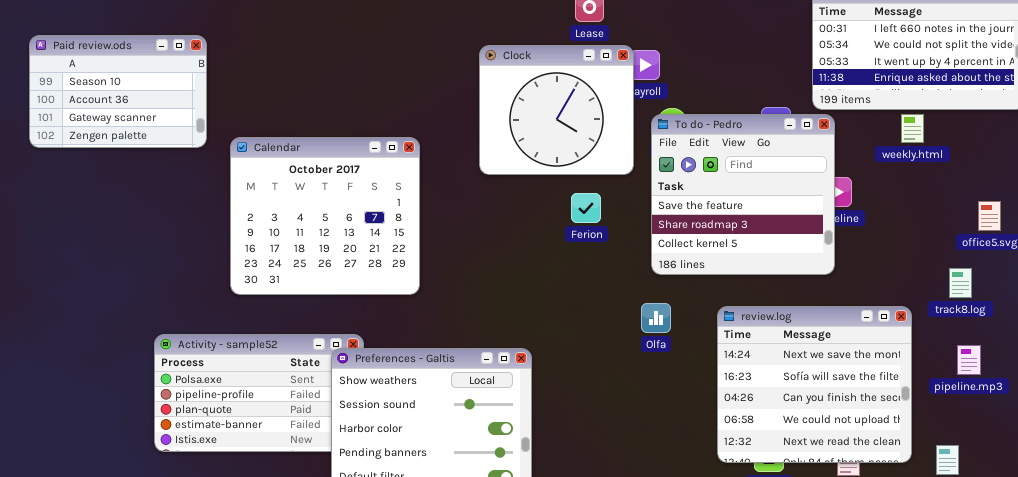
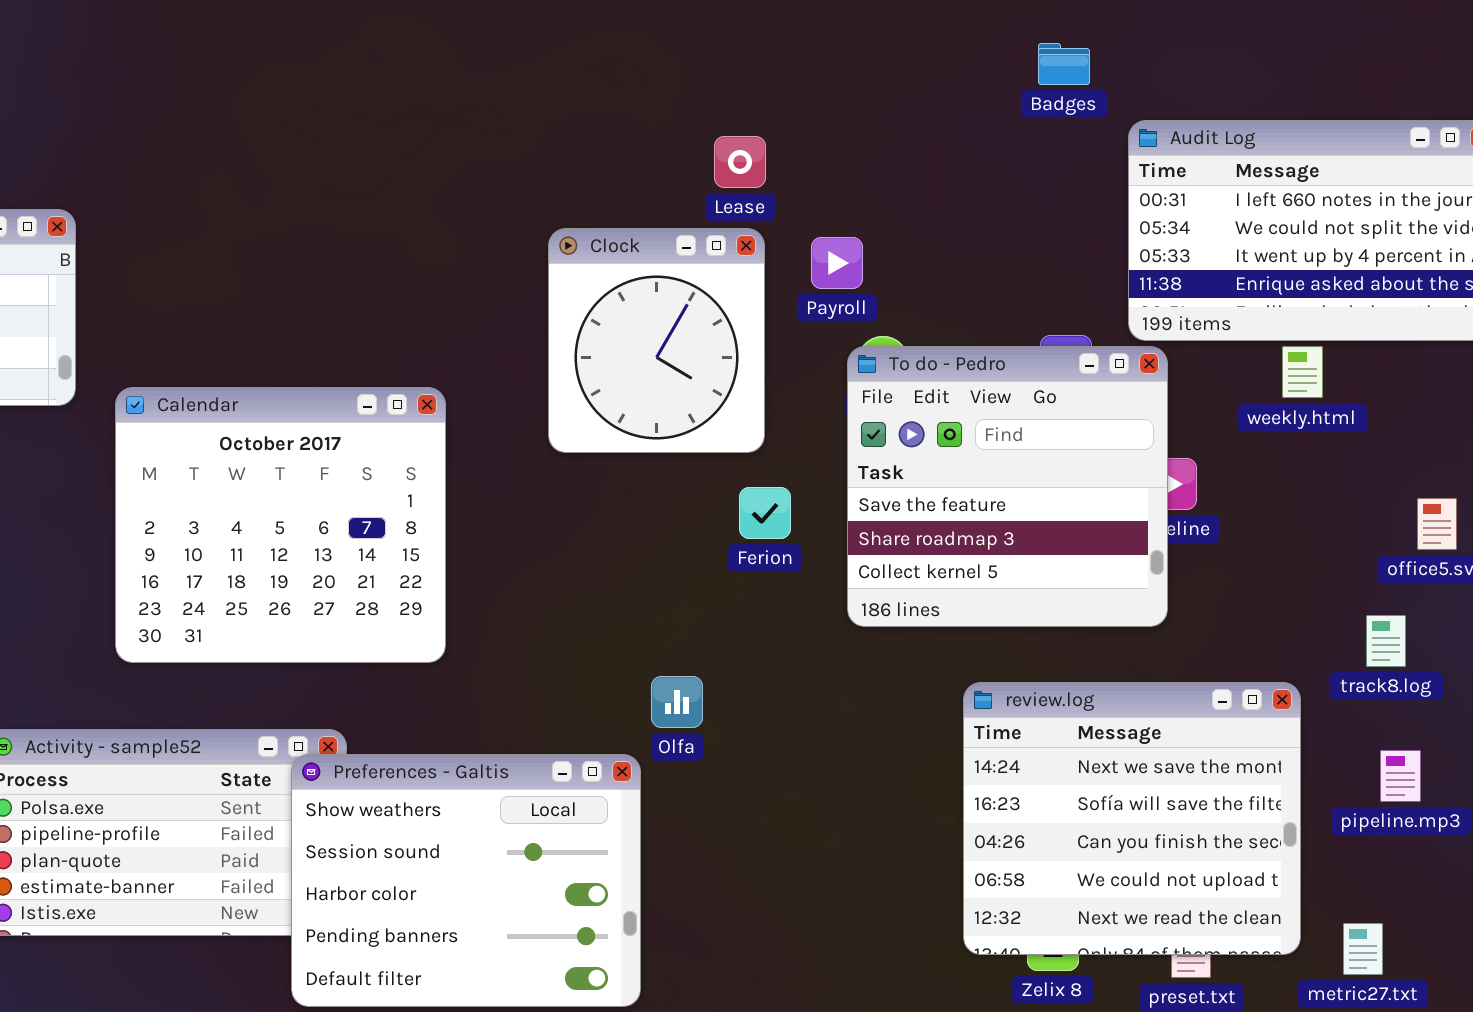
Clock: [479,45,634,175] -> [548,228,765,453], resized
Ferion: [571,193,601,223] -> [739,487,791,539], moved
Olfa: [641,303,671,333] -> [651,676,703,728], moved

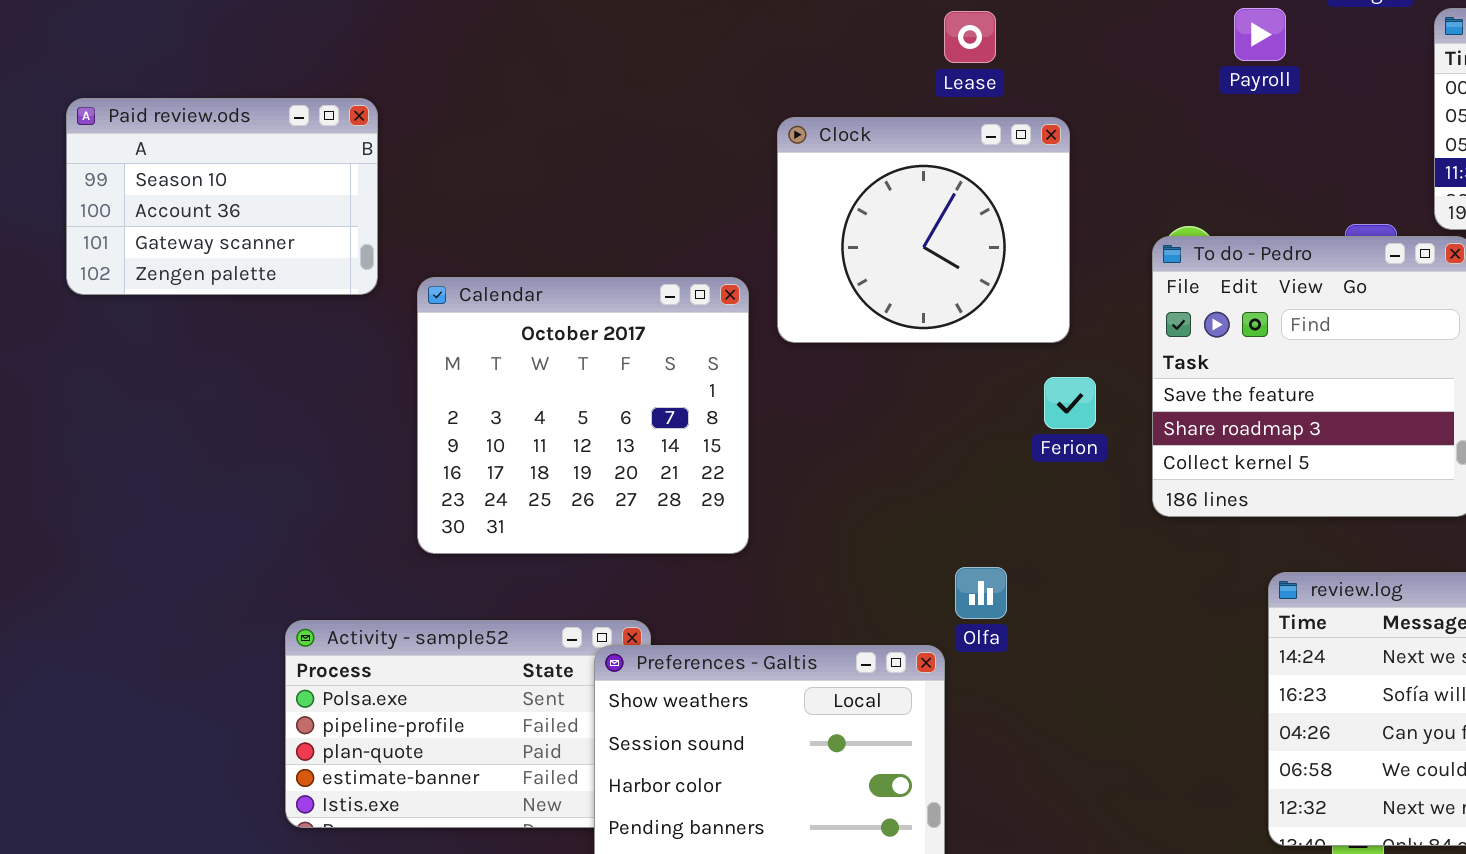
Lease: [714,136,766,188] -> [944,11,996,63], moved
Clock: [548,228,765,453] -> [777,117,1070,343], resized
Payroll: [811,237,863,289] -> [1234,8,1286,61], moved

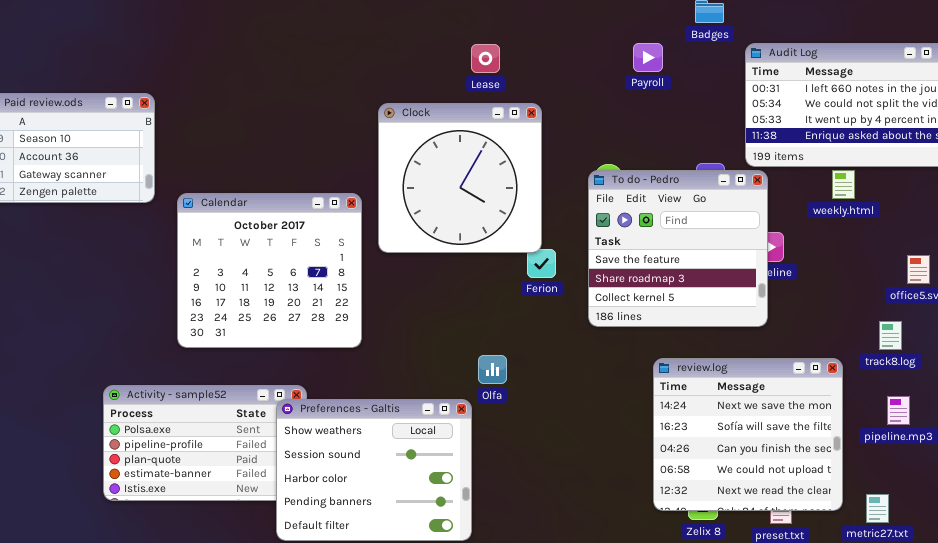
Clock: [777,117,1070,343] -> [378,103,542,253], resized

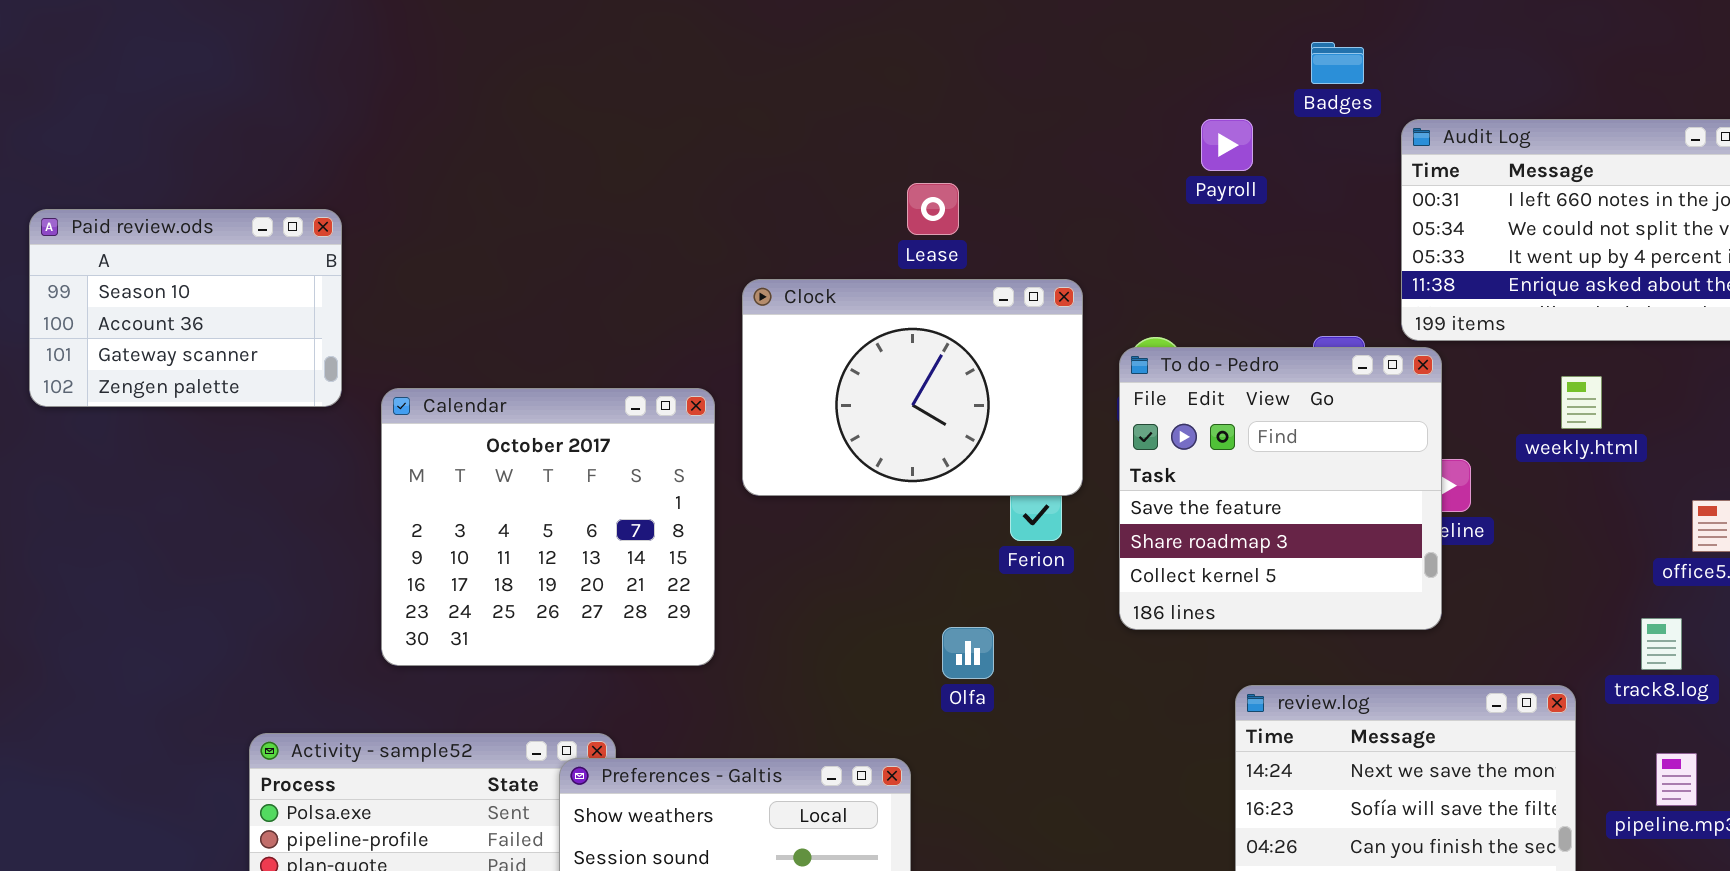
Lease: [471,44,500,73] -> [907,183,959,235], moved
Clock: [378,103,542,253] -> [742,279,1083,496], resized
weekly.html: [832,170,855,199] -> [1561,376,1602,429], moved
Olfa: [478,355,507,384] -> [942,627,994,679], moved

